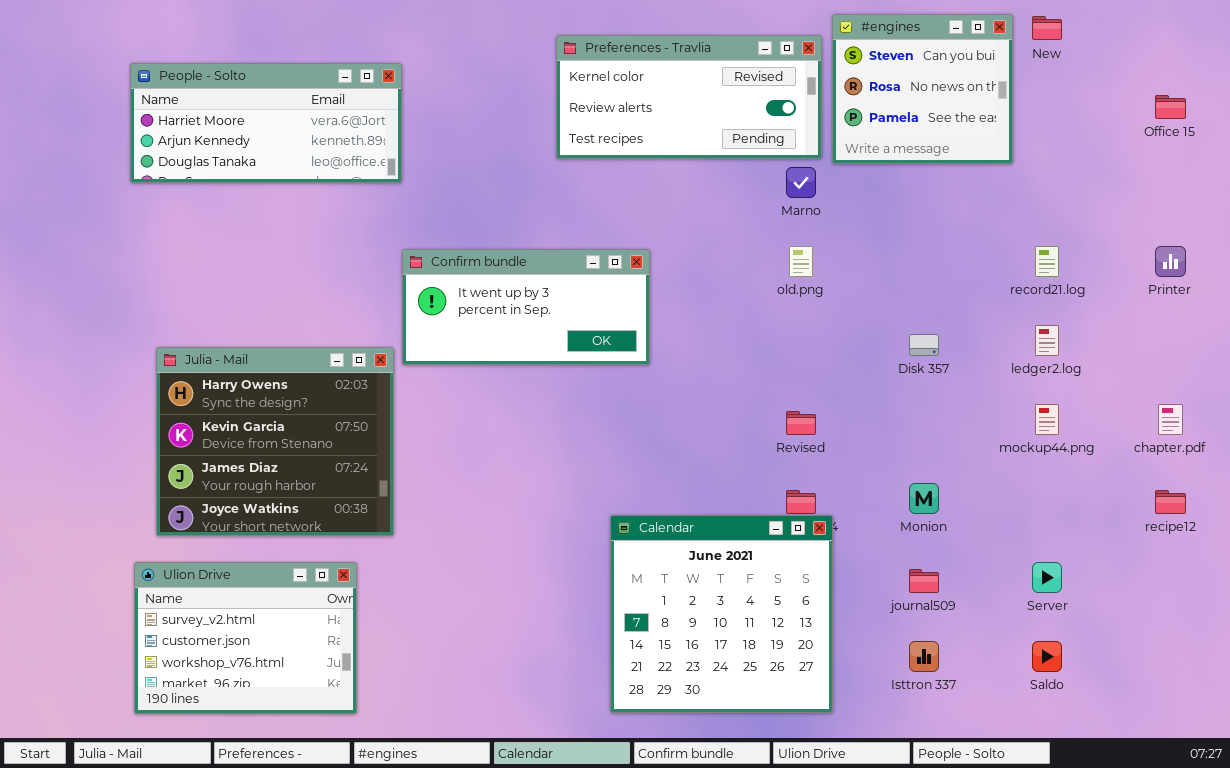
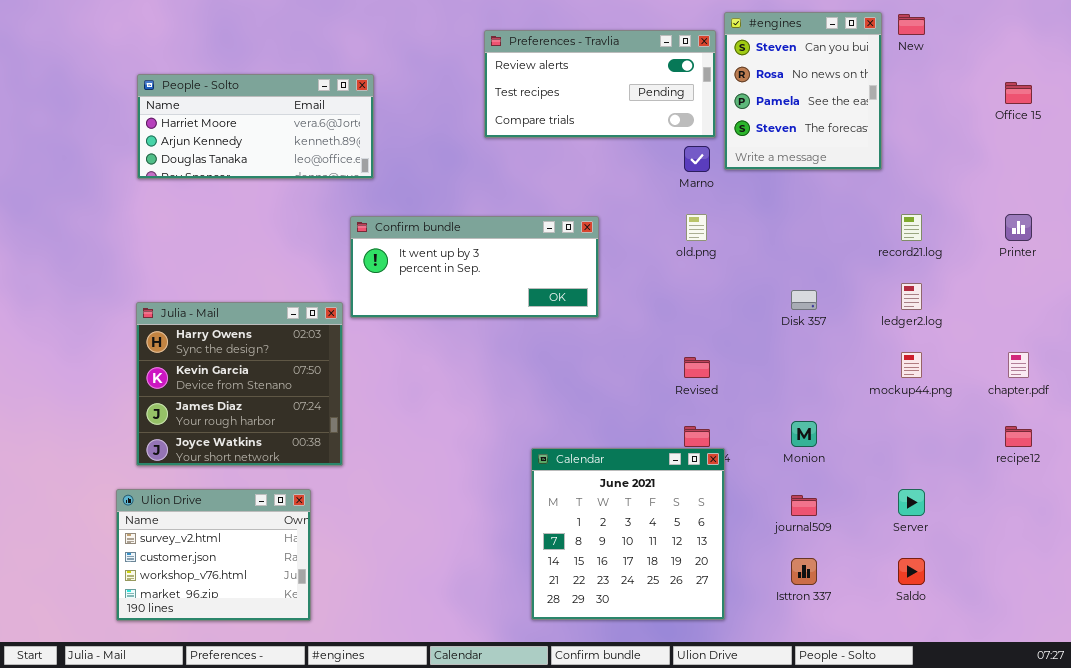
#engines: [832,14,1013,164] -> [724,12,882,170], resized
Preferences - Travlia: [556,35,822,159] -> [484,30,716,138], scrolled down 1 row
People - Solto: [130,63,402,183] -> [137,74,374,179], moved
Confirm bundle: [402,249,650,365] -> [350,216,599,318], resized

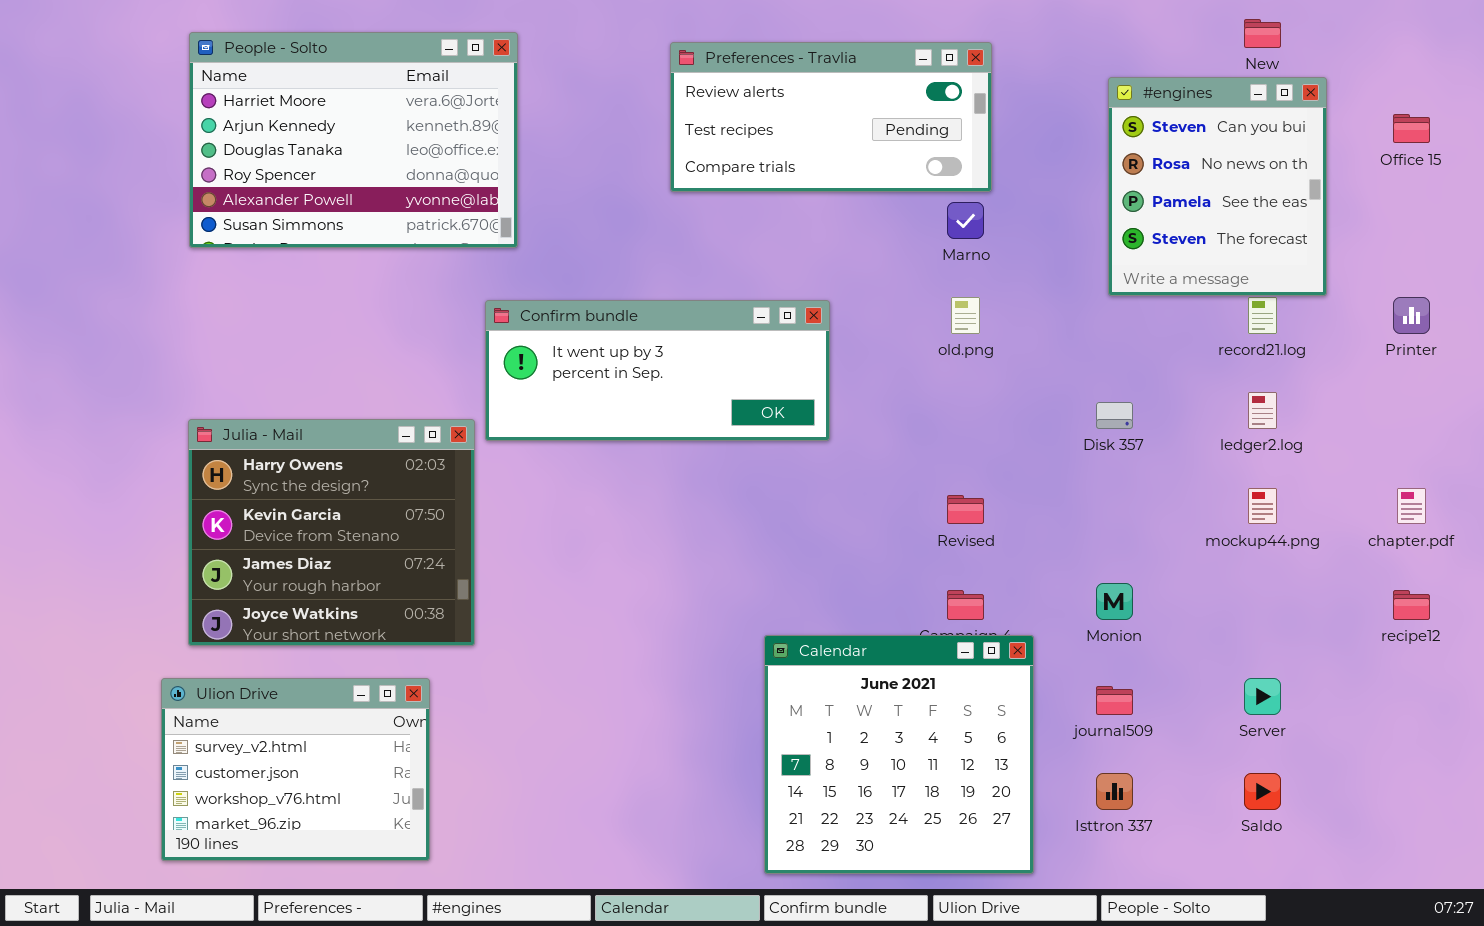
#engines: [724,12,882,170] -> [1108,77,1327,296], moved
People - Solto: [137,74,374,179] -> [189,32,518,248], resized
Calendar: [531,448,725,620] -> [764,635,1034,874], moved

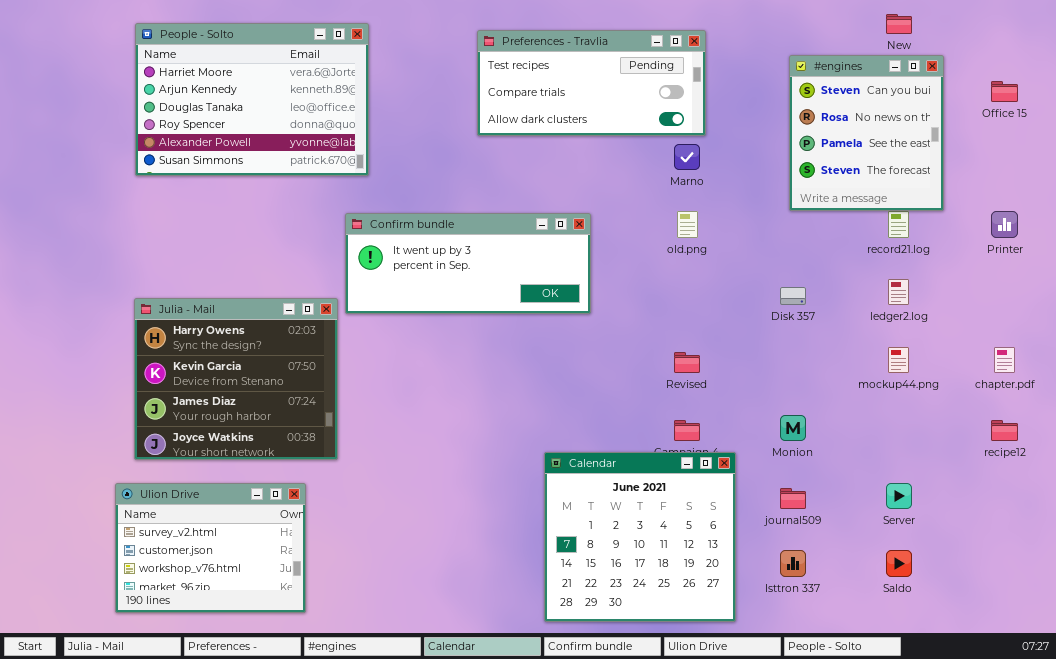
Preferences - Travlia: [670,42,992,192] -> [477,30,706,136], scrolled down 1 row

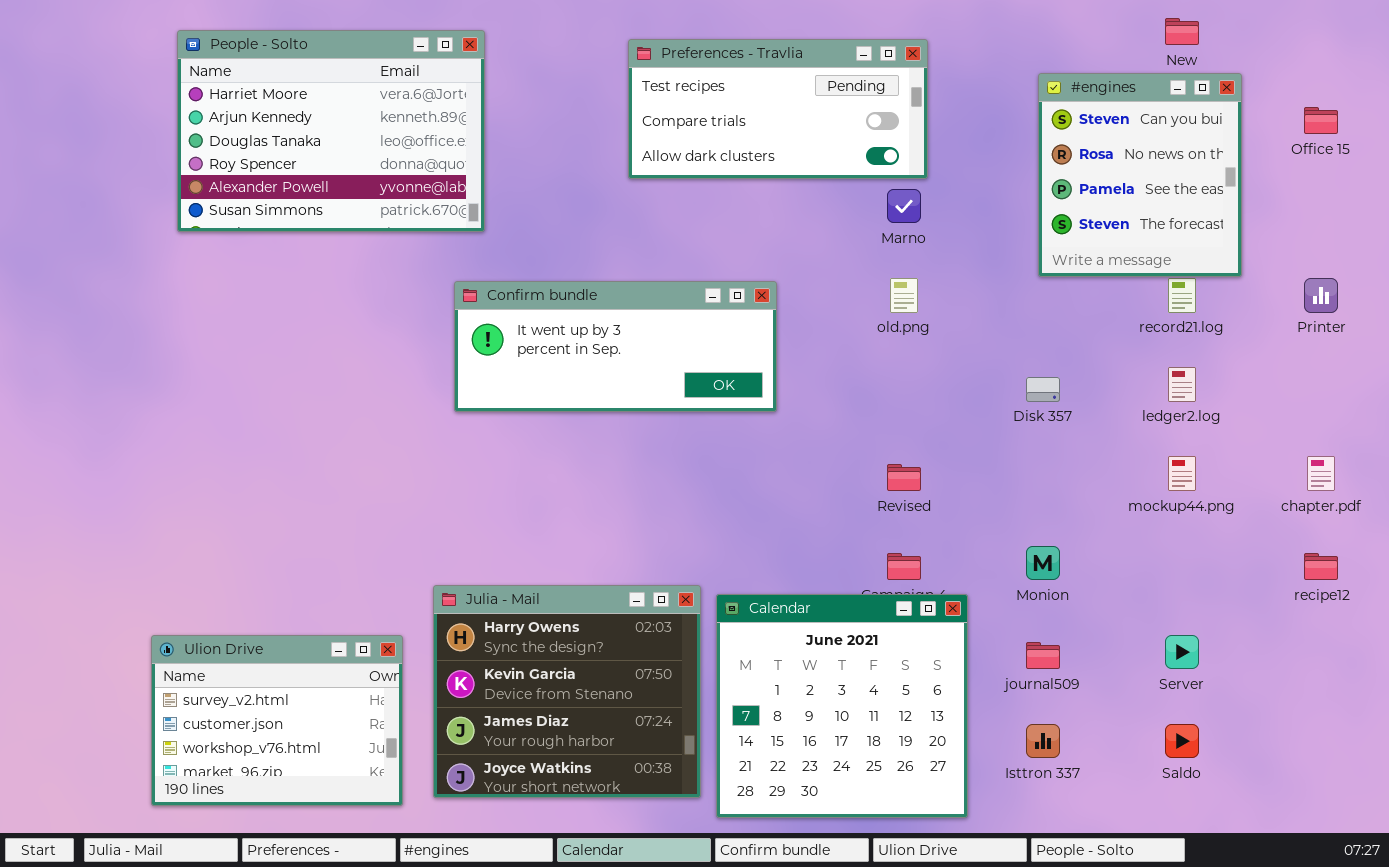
Julia - Mail: [134,298,338,460] -> [433,585,701,798], moved

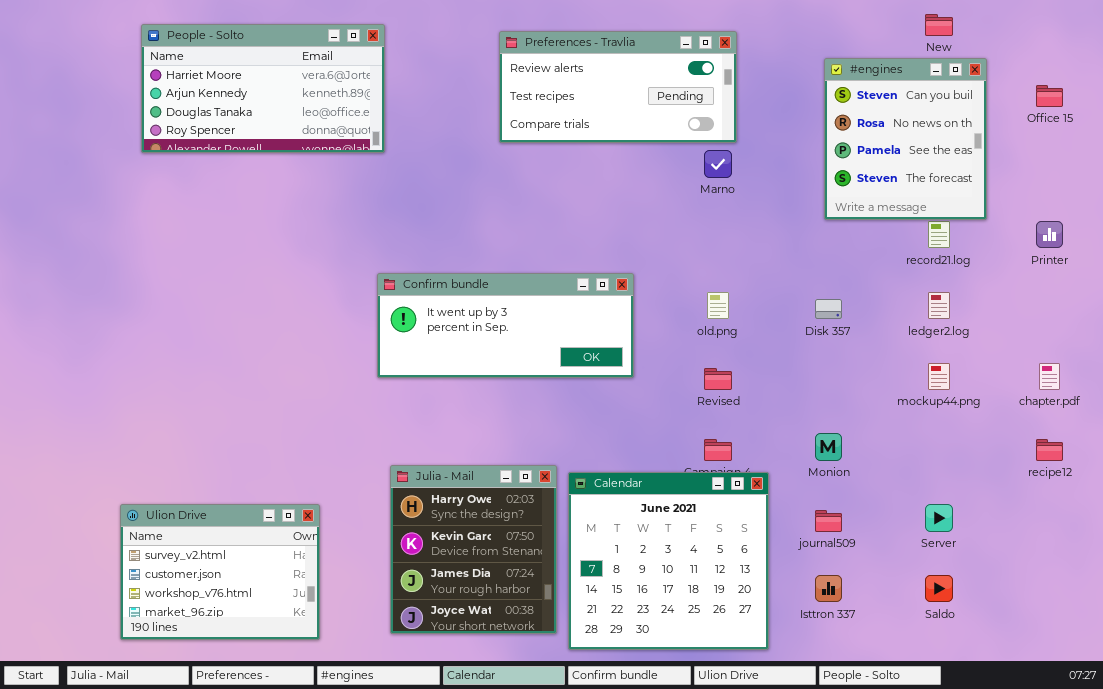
People - Solto: [177,30,485,232] -> [141,24,385,153], resized
Preferences - Travlia: [628,39,928,179] -> [499,31,737,143], scrolled up 1 row
old.png: [890,278,918,313] -> [707,292,729,319], moved
Confirm bundle: [454,281,777,412] -> [377,273,634,378], moved
Julia - Mail: [433,585,701,798] -> [390,465,557,634], resized

